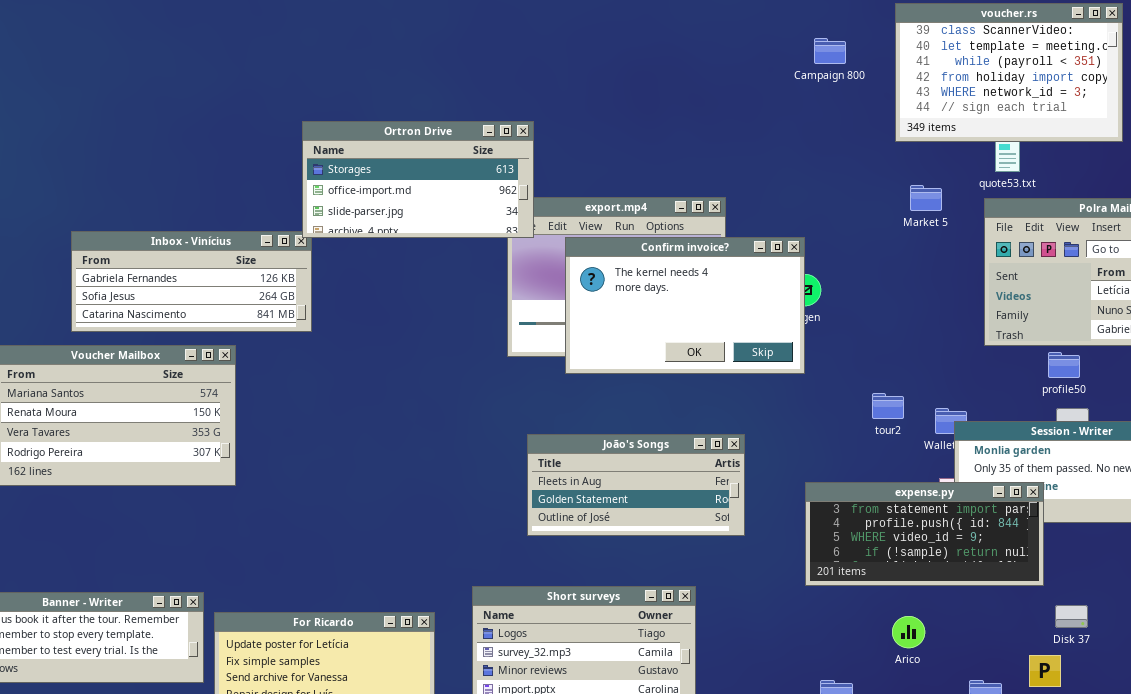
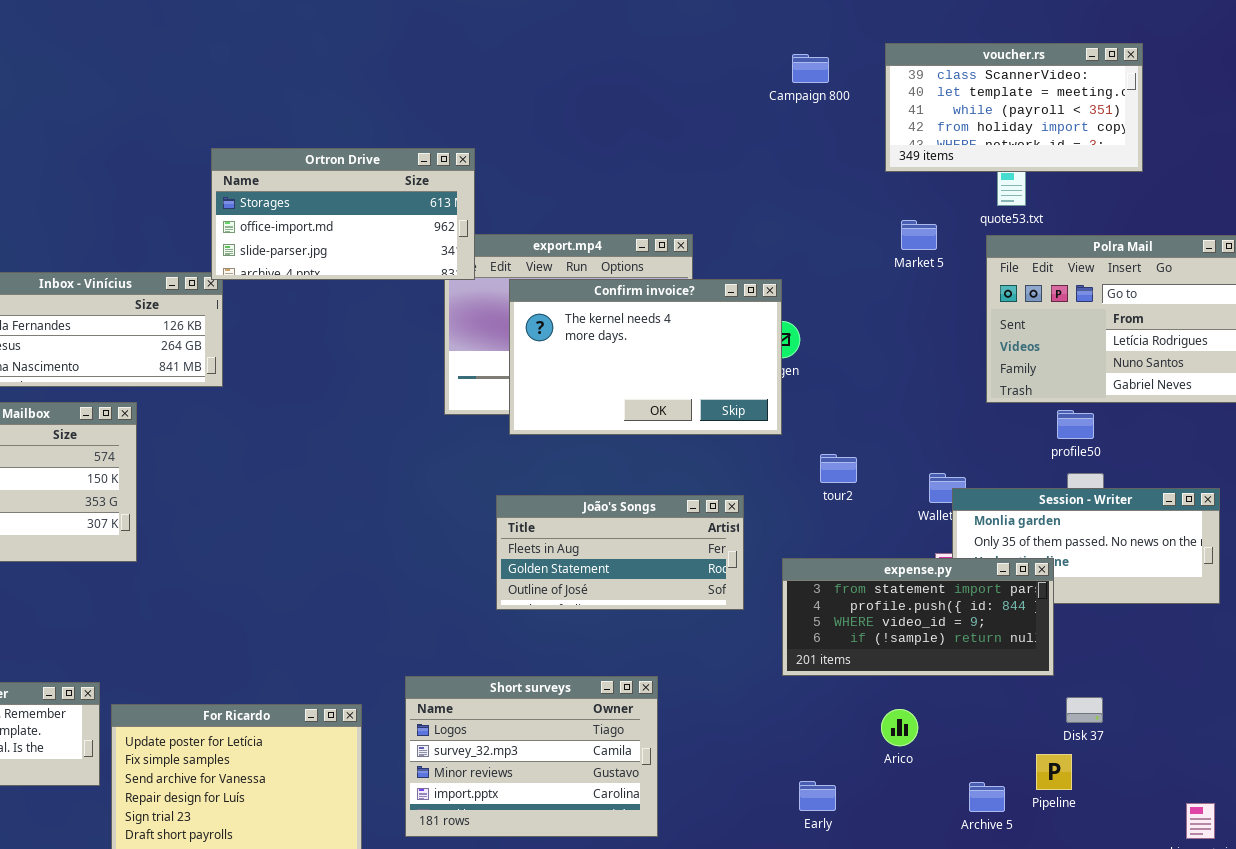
voucher.rs: [895,3,1123,142] -> [885,43,1143,172], resized
tour2: [872,393,904,419] -> [820,454,857,483], moved
João's Songs: [527,434,745,536] -> [496,495,744,610], moved

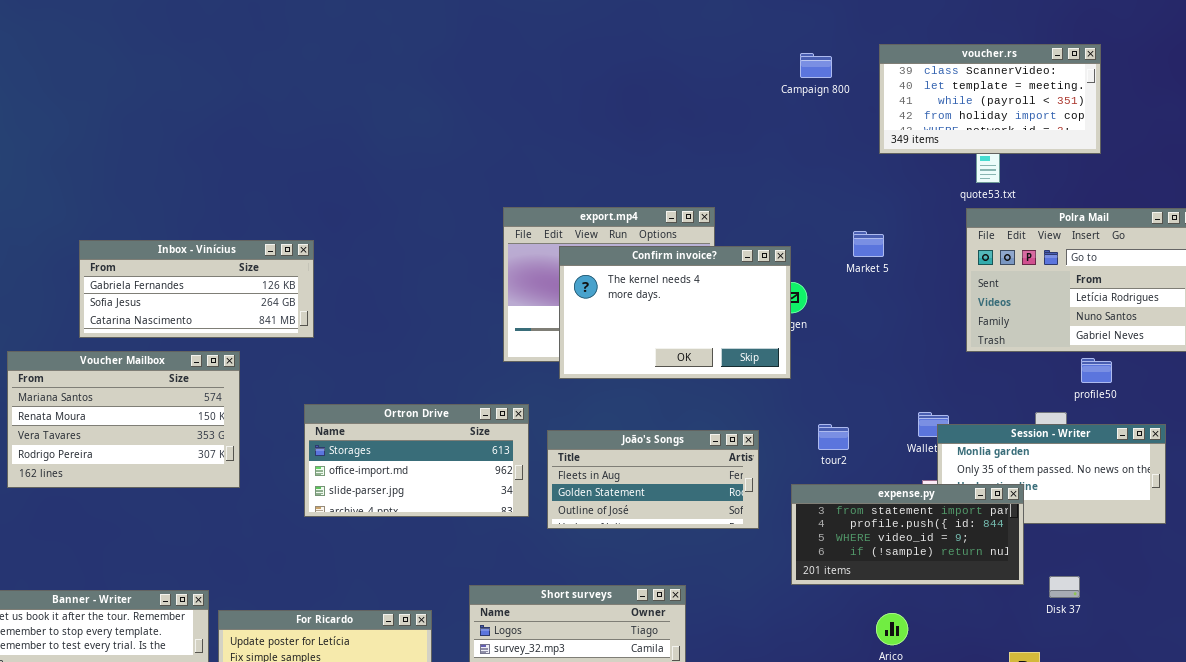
Ortron Drive: [211,148,475,280] -> [304,404,529,517], moved
Market 5: [901,220,937,250] -> [853,231,884,257], moved
profile50: [1057,410,1094,439] -> [1081,358,1112,383], moved
tour2: [820,454,857,483] -> [818,424,849,450], moved
Disk 37: [1066,697,1103,723] -> [1049,576,1080,598], moved

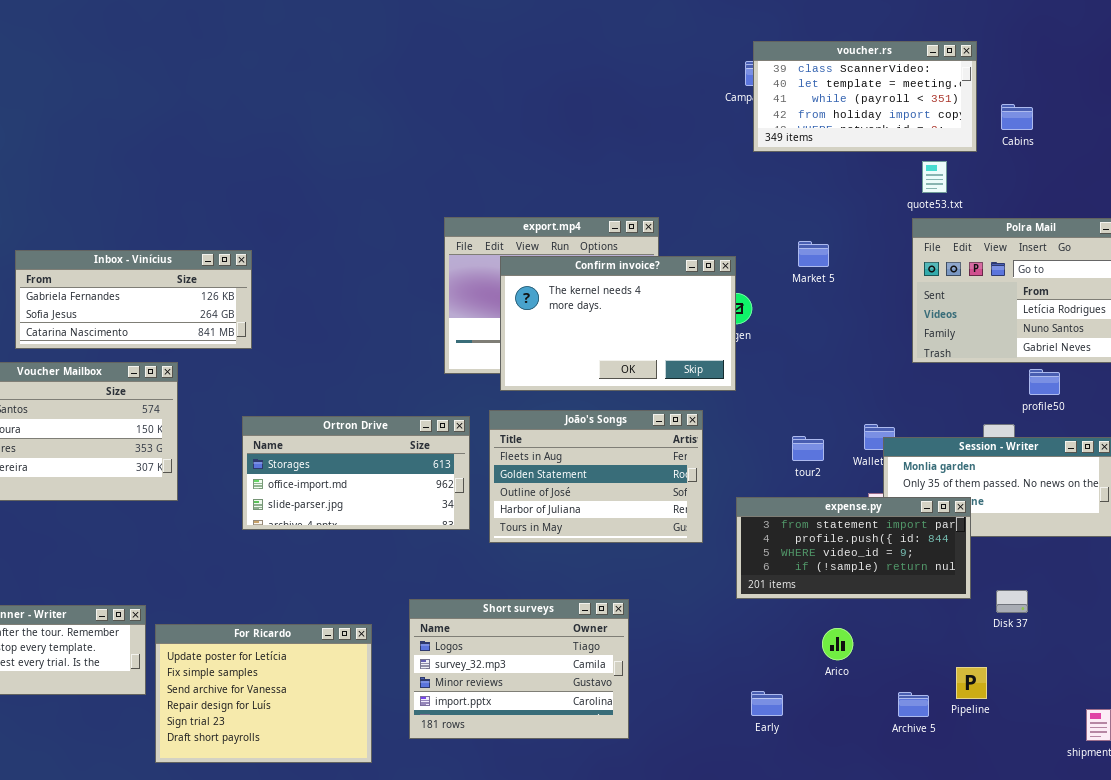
voucher.rs: [879,44,1101,154] -> [753,41,977,152], moved
tour2: [818,424,849,450] -> [792,436,824,461], moved
João's Songs: [547,430,759,529] -> [489,410,703,543], resized

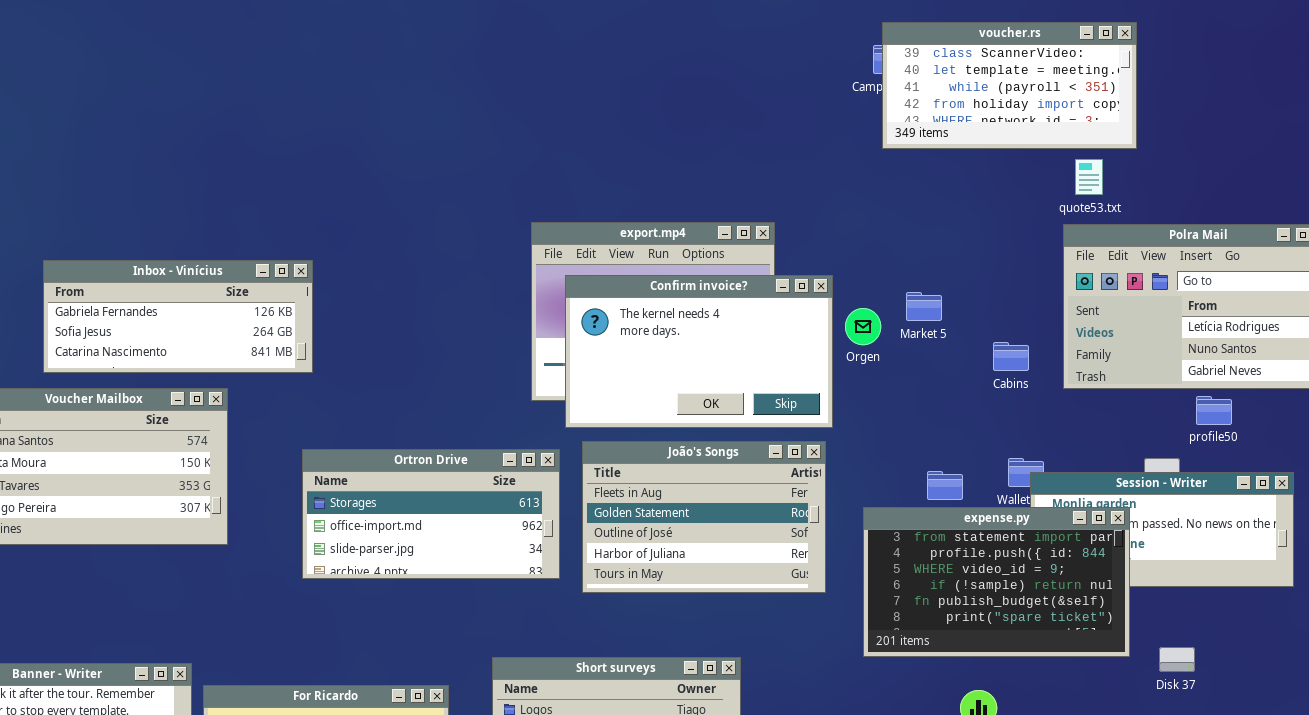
Cabins: [1001,104,1033,130] -> [993,342,1029,371], moved
Market 5: [798,241,829,267] -> [906,292,942,321], moved
Confirm invoice?: [500,256,736,391] -> [565,275,833,428], moved
expense.py: [736,497,971,599] -> [863,507,1130,657], resized

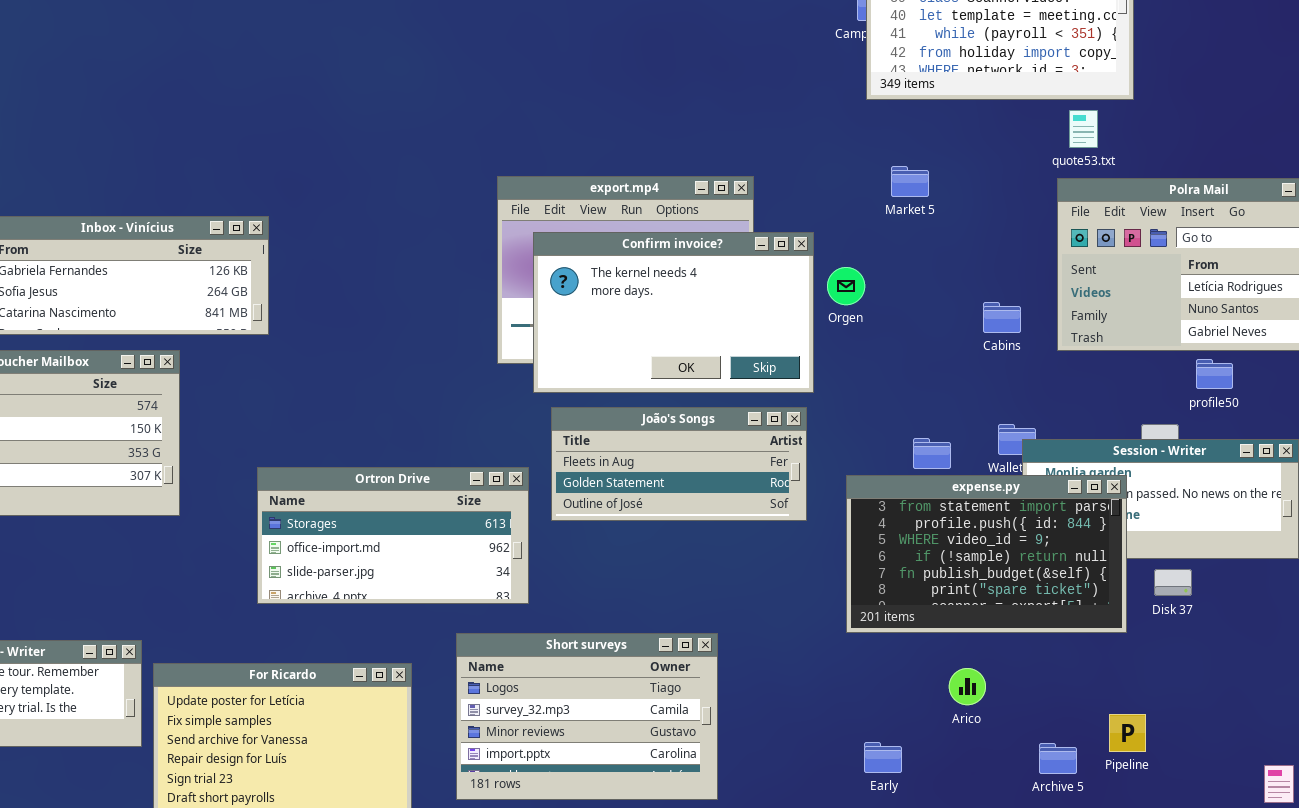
Market 5: [906,292,942,321] -> [891,166,929,197], moved
João's Songs: [582,441,826,593] -> [551,407,807,521], resized
Ortron Drive: [302,449,560,579] -> [257,467,529,604], moved
Disk 37: [1159,647,1195,672] -> [1154,569,1192,596], moved

